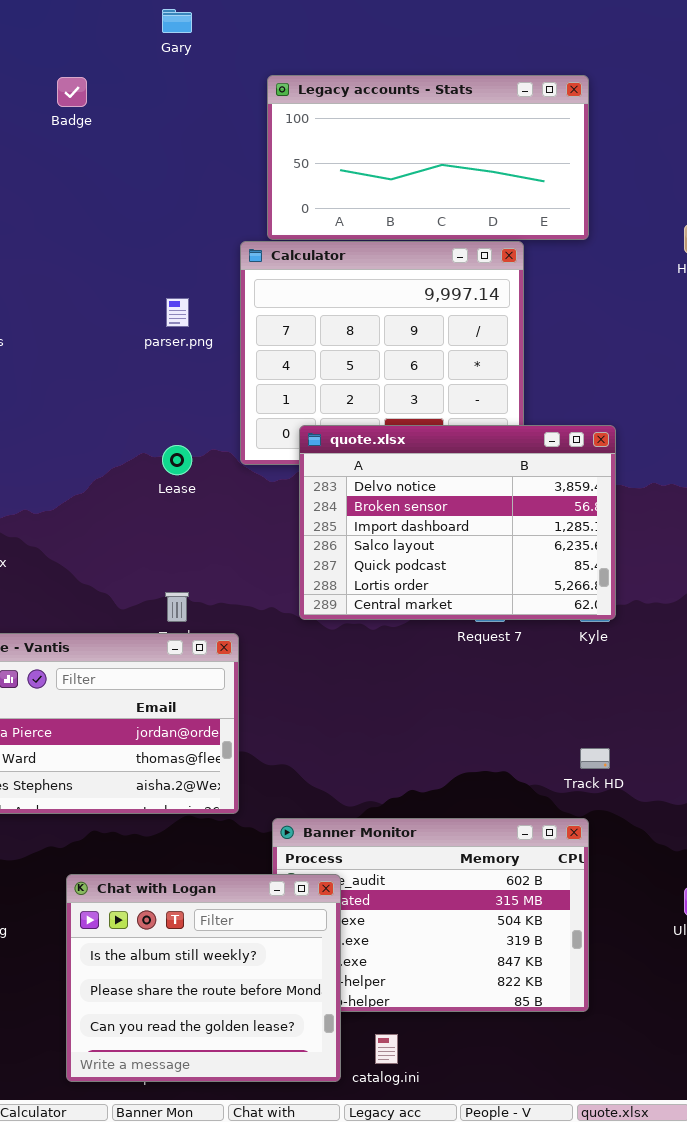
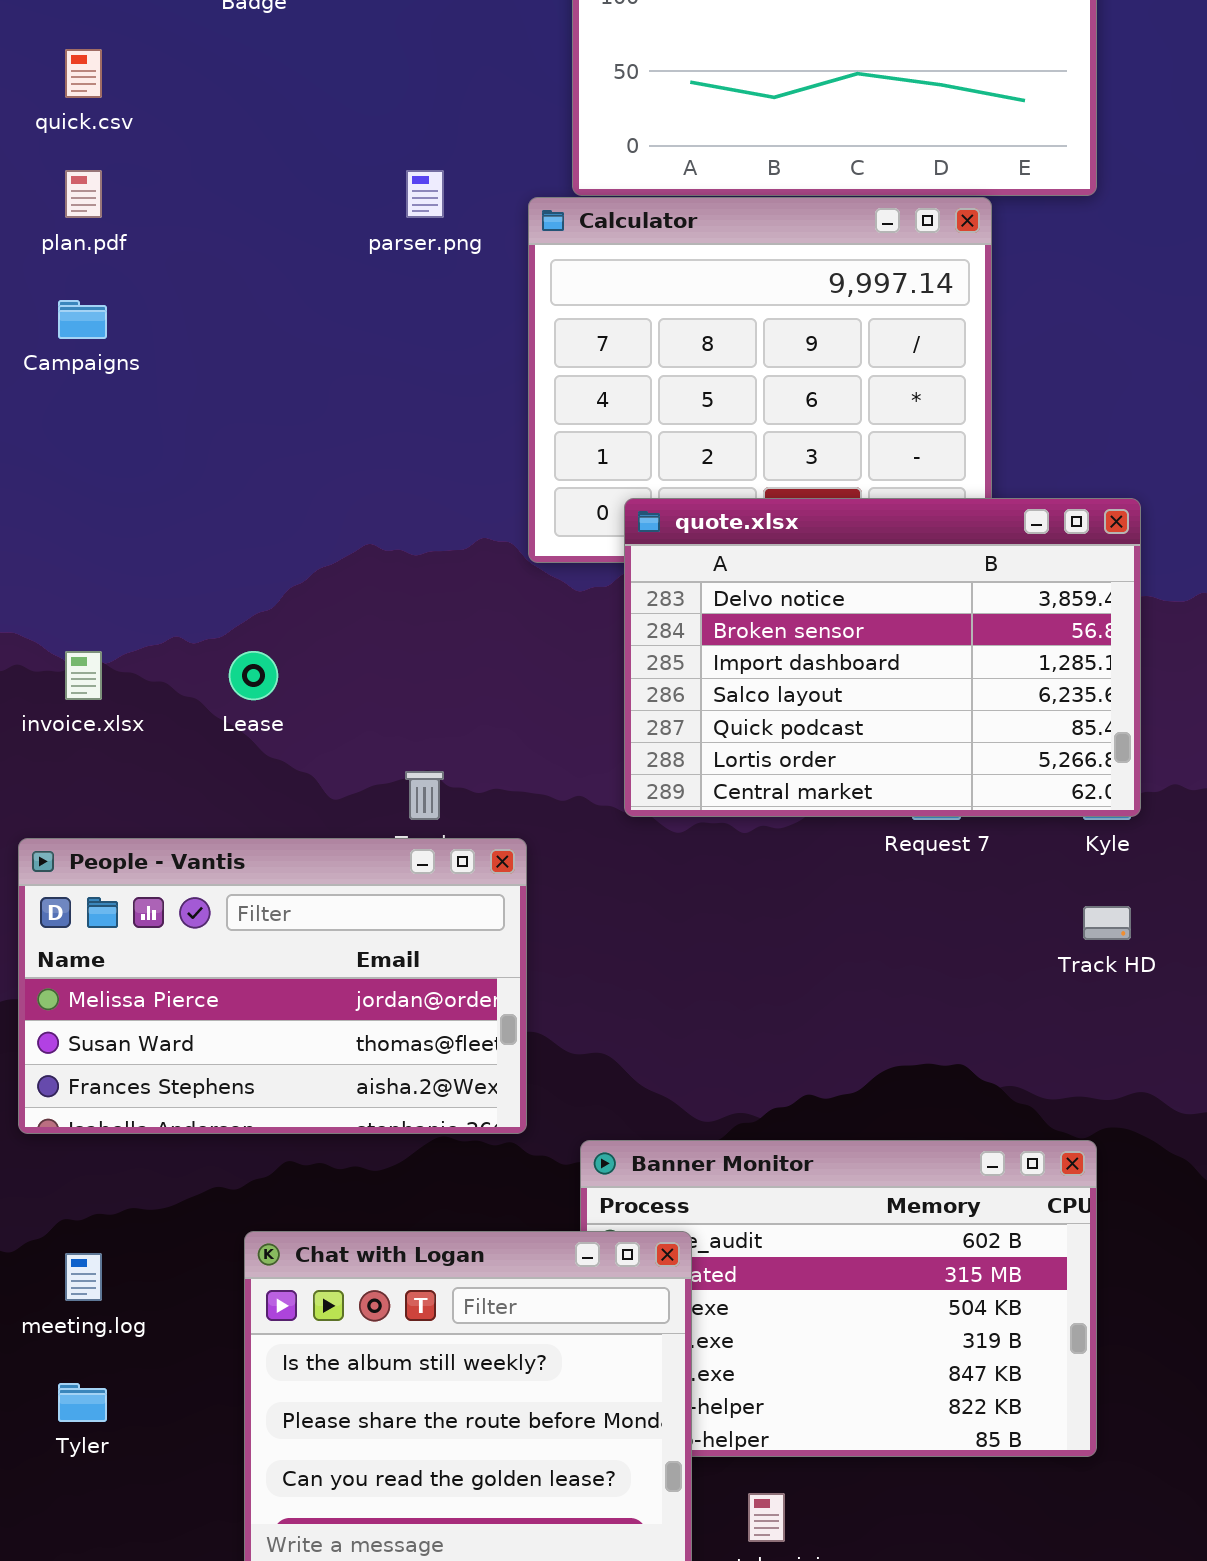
parser.png: [166,298,189,327] -> [406,170,444,218], moved
Lease: [162,445,192,475] -> [229,651,278,700], moved
Track HD: [580,748,610,769] -> [1083,906,1131,940], moved

